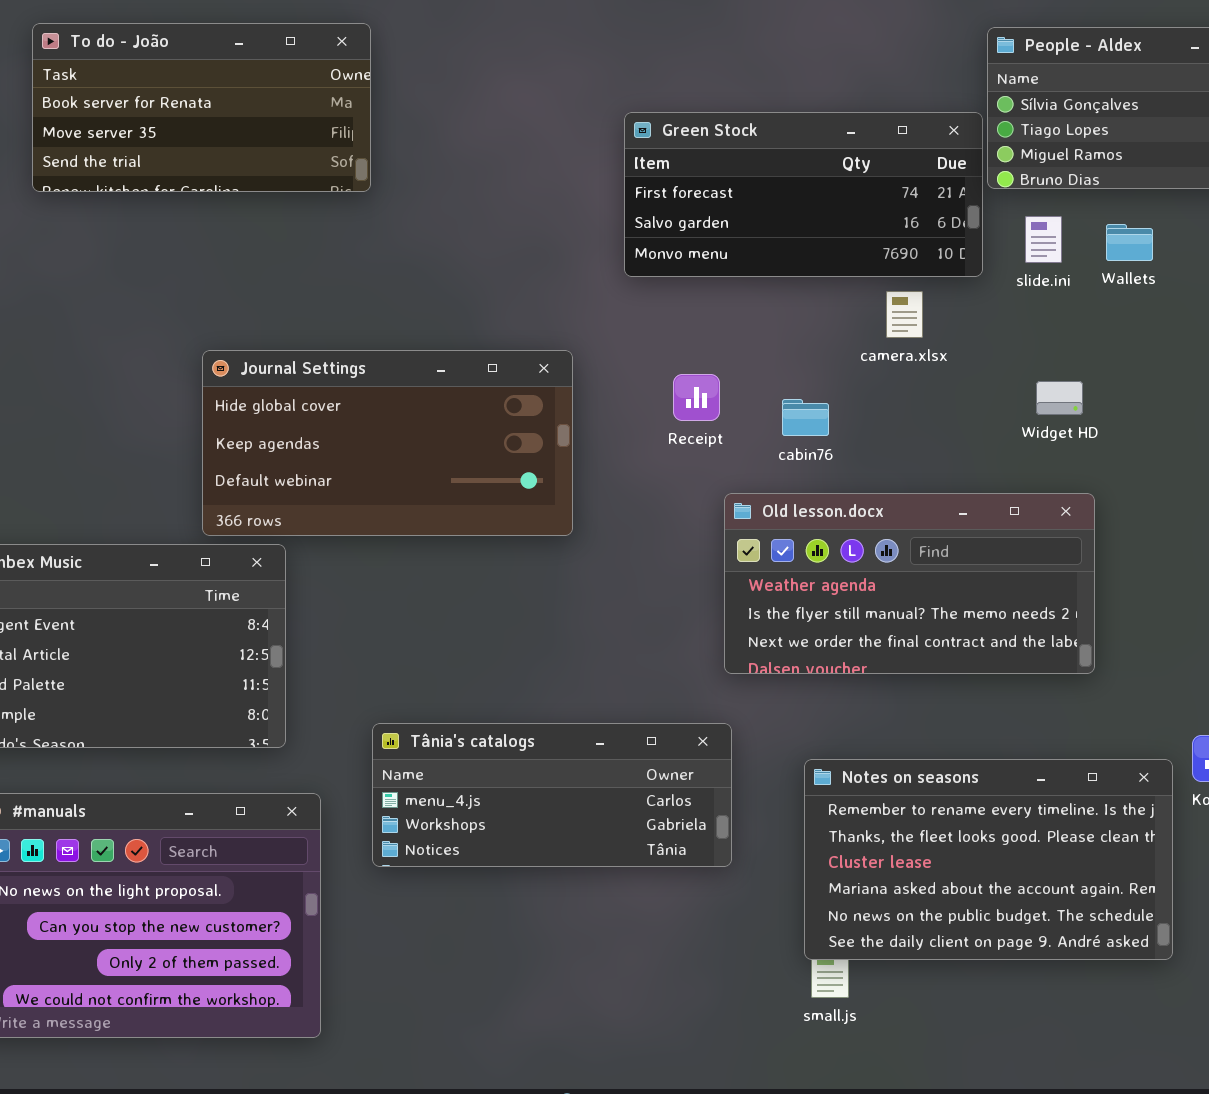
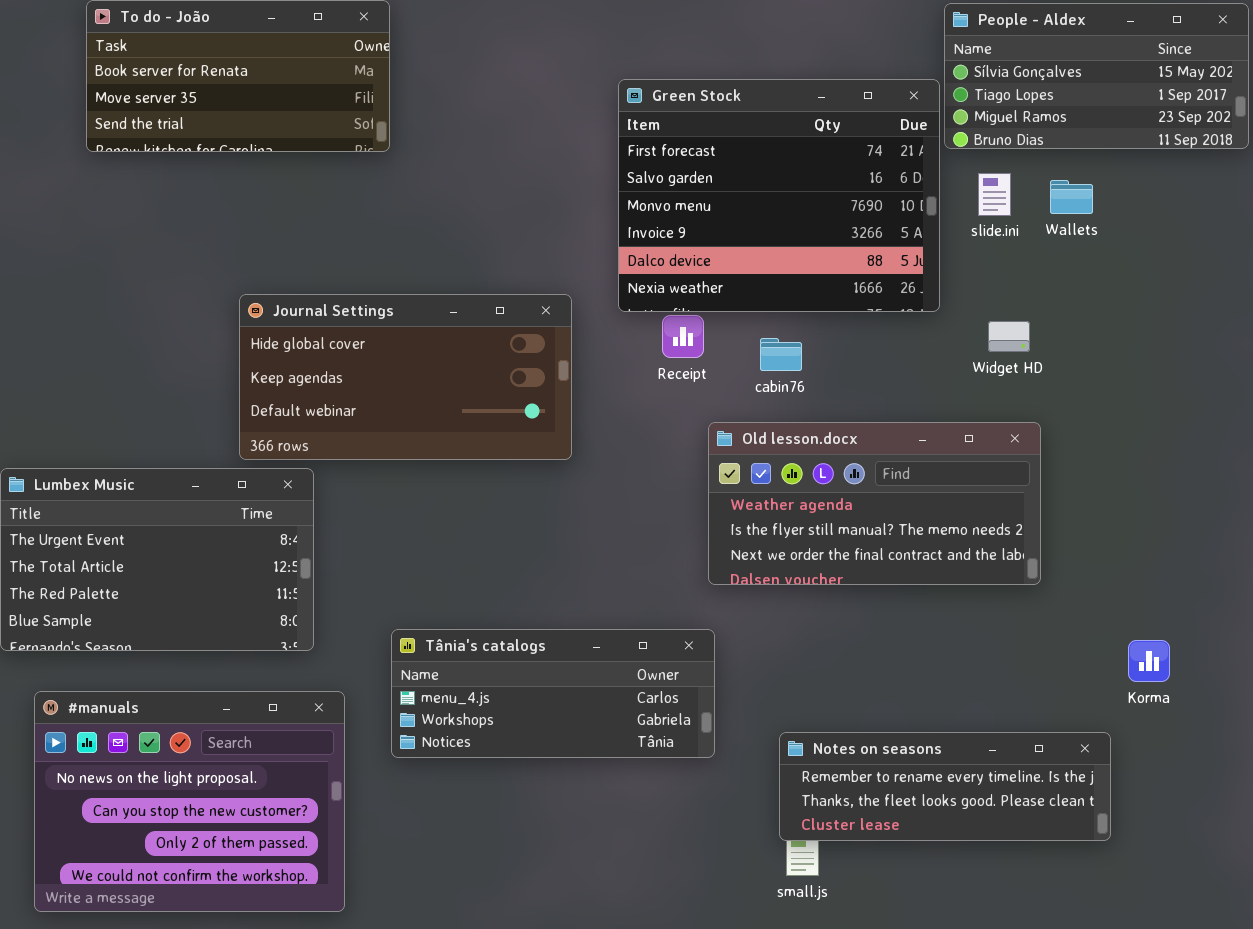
Green Stock: [624,112,983,277] -> [618,79,940,312], resized
Notes on seasons: [804,759,1173,960] -> [779,732,1111,841], resized

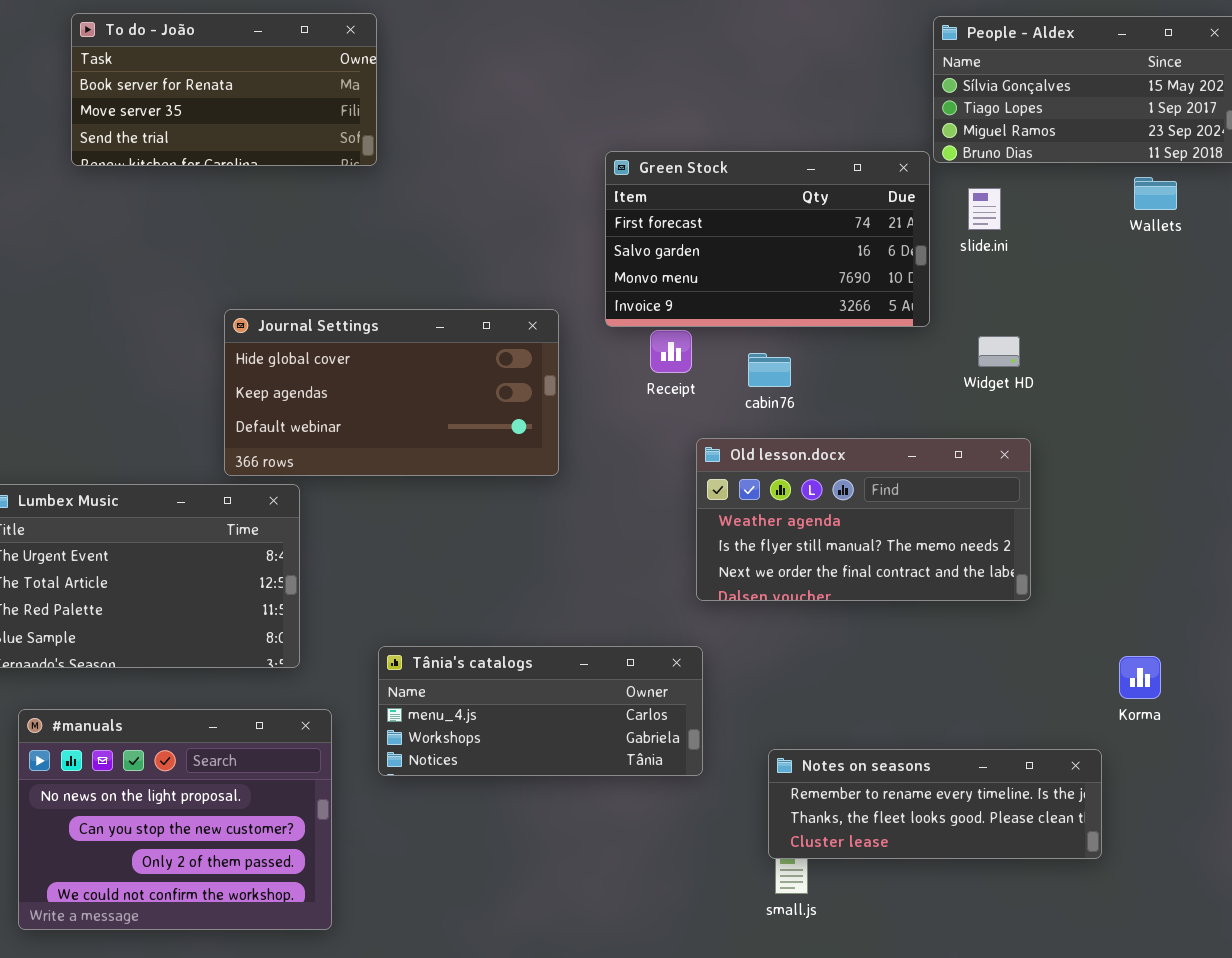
Green Stock: [618,79,940,312] -> [605,151,930,327], resized
Wallets: [1050,180,1093,214] -> [1134,177,1177,210], moved

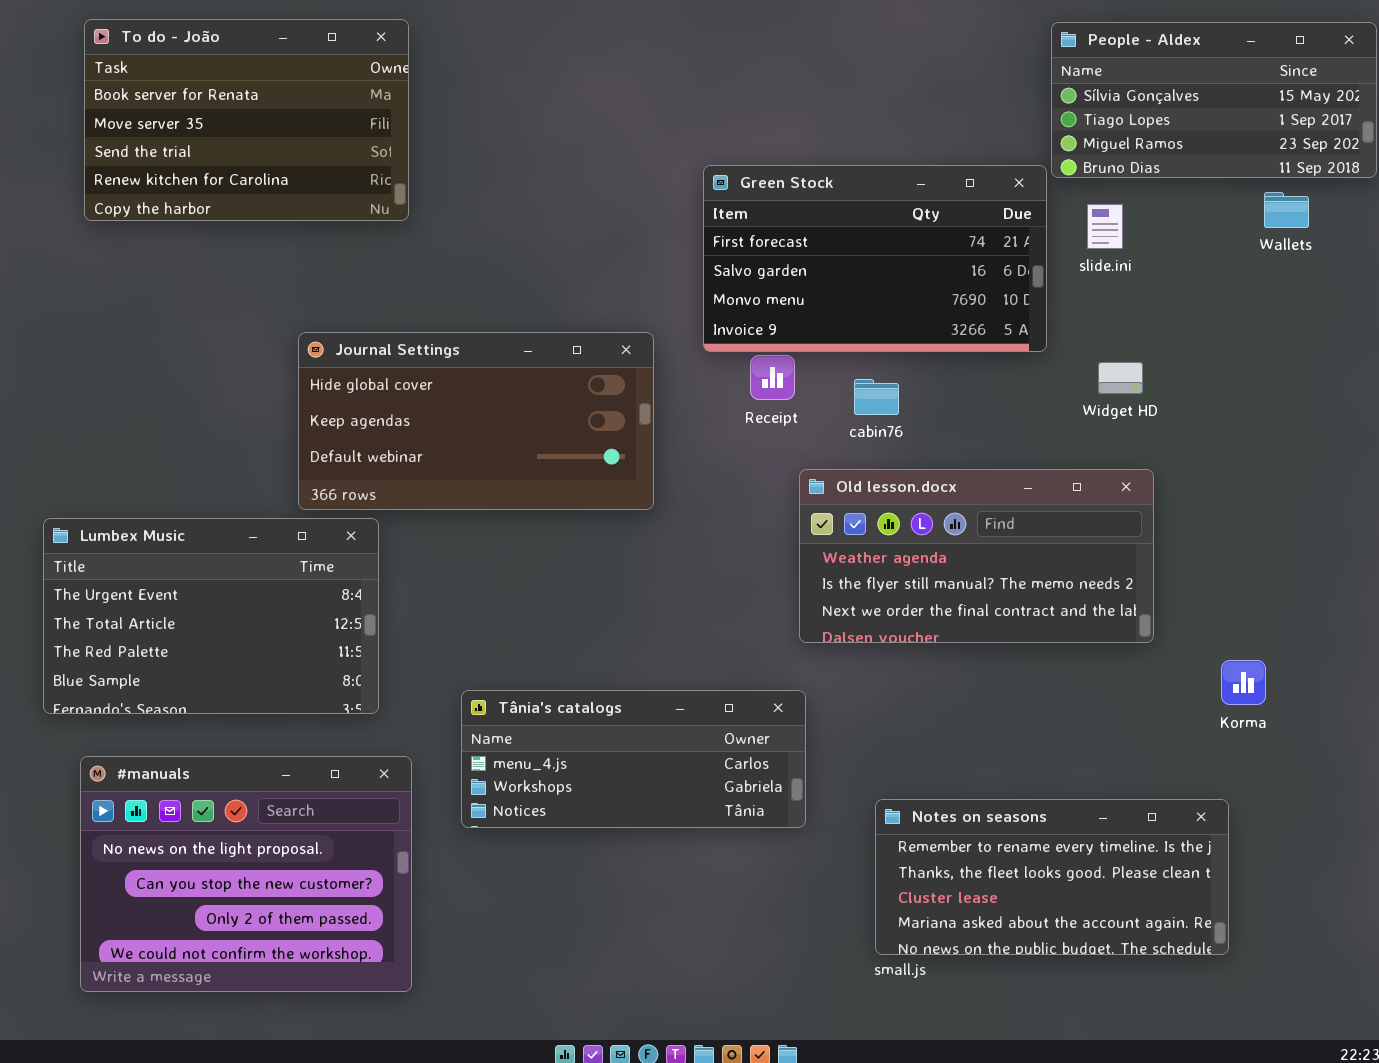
To do - João: [71,13,377,166] -> [84,19,409,221], moved, resized
Korma: [1119,656,1161,699] -> [1221,660,1266,705], moved
Notes on seasons: [768,749,1102,859] -> [875,799,1229,955], resized

